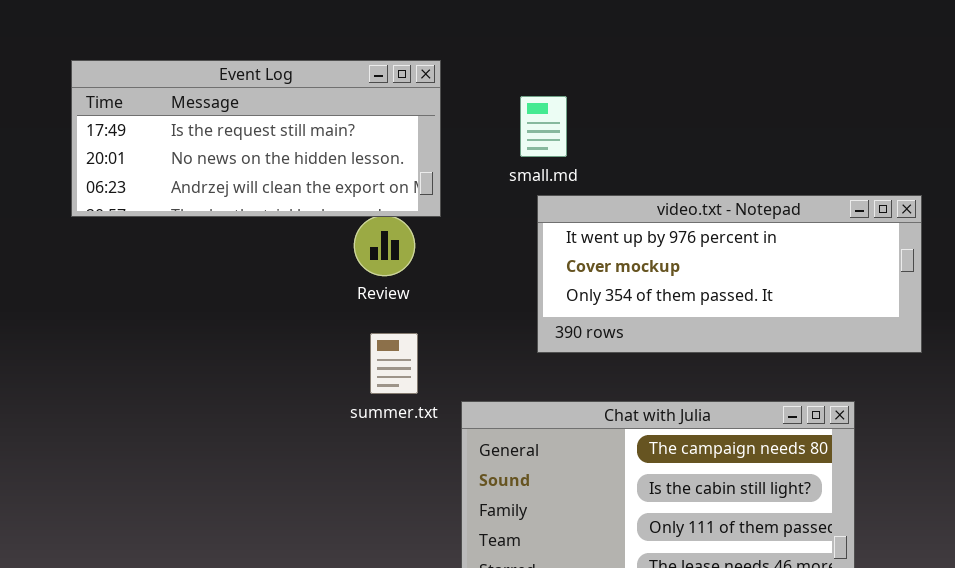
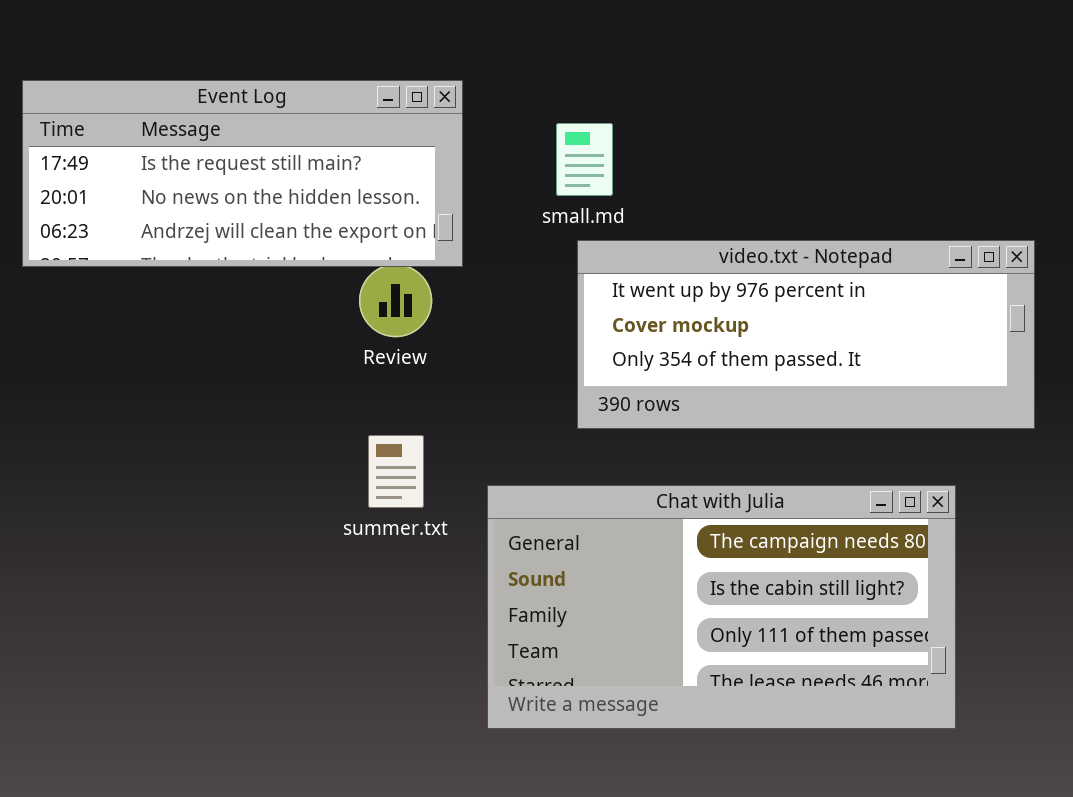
summer.txt: [370,333,418,394] -> [368,435,424,508], moved

